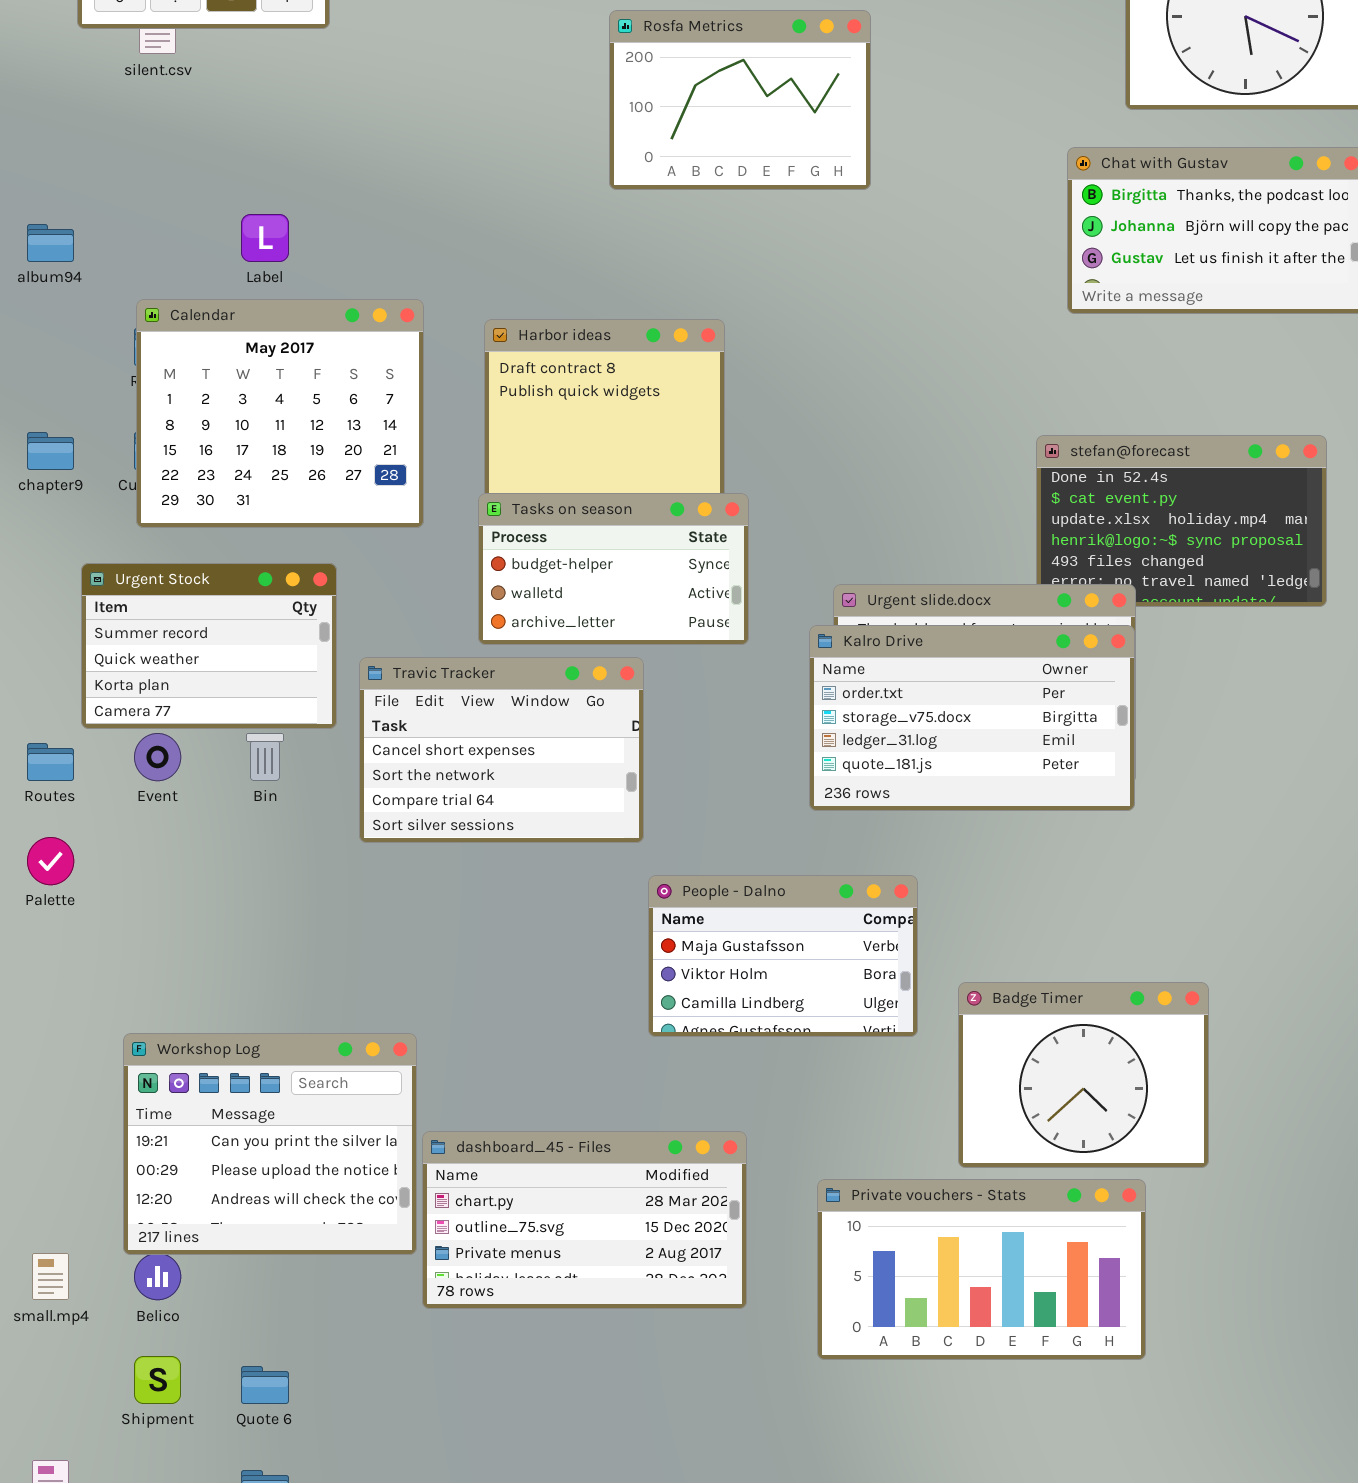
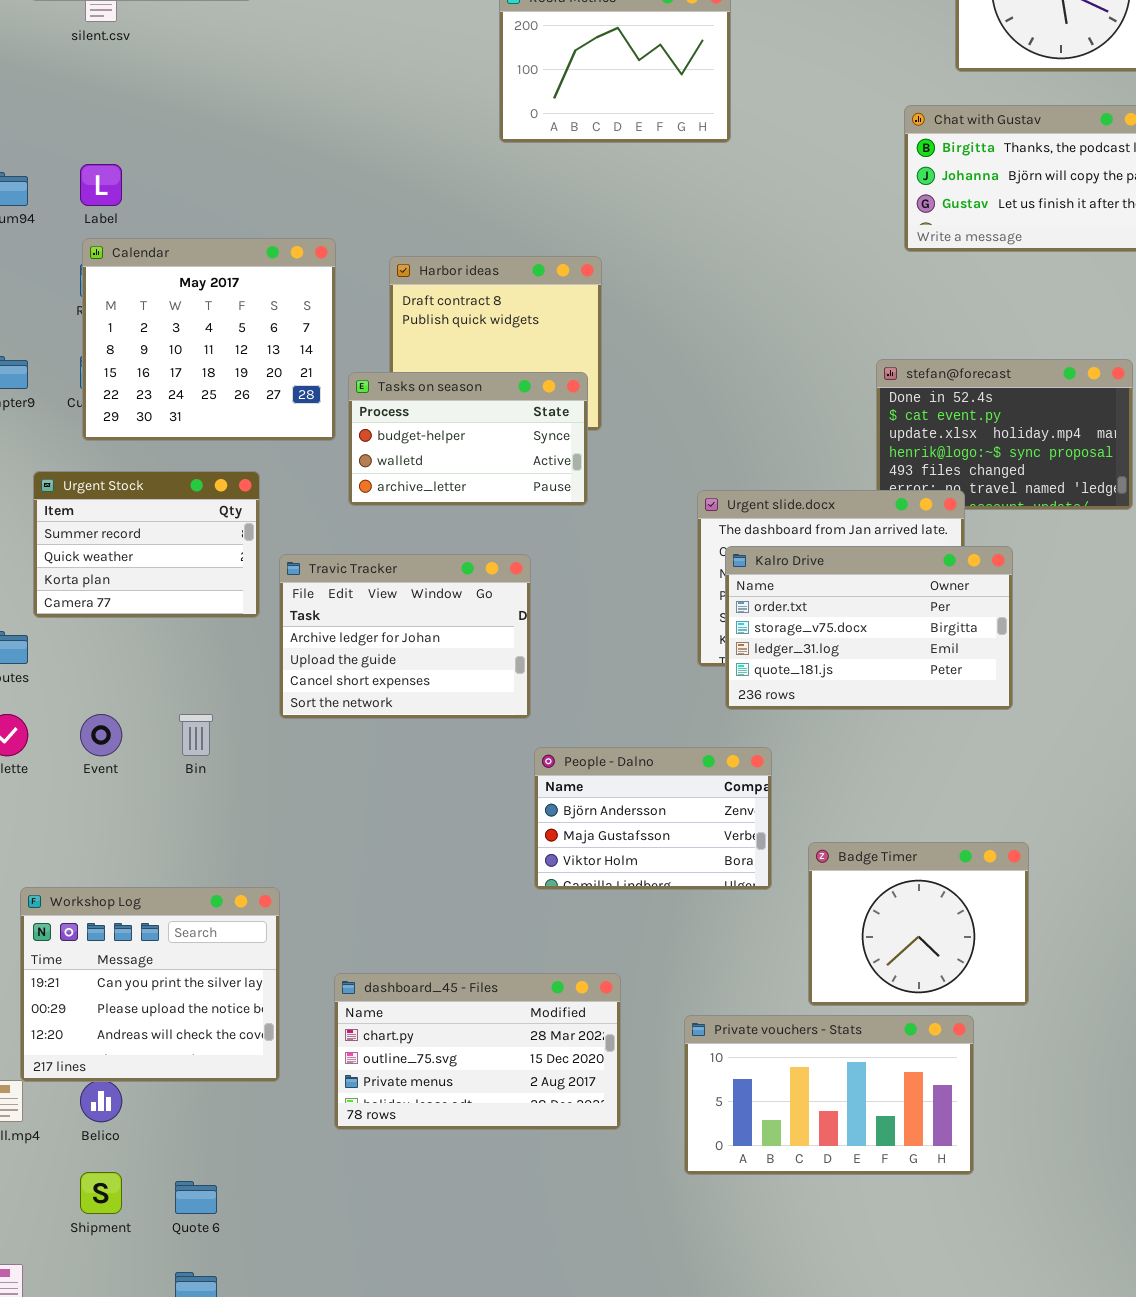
Label: [241,214,289,262] -> [80,164,122,206], moved
Tasks on season: [478,493,749,645] -> [348,372,588,506], moved
Kalro Drive: [809,625,1135,811] -> [725,546,1013,710], moved
Travic Tracker: [359,657,644,843] -> [279,554,531,719], scrolled up 2 rows
Event: [134,733,181,781] -> [80,714,122,756], moved
Bin: [246,733,284,781] -> [179,714,213,756], moved
People - Dalno: [648,875,918,1037] -> [534,747,772,890], scrolled up 1 row
Workshop Log: [123,1033,417,1255] -> [20,887,280,1082], moved

